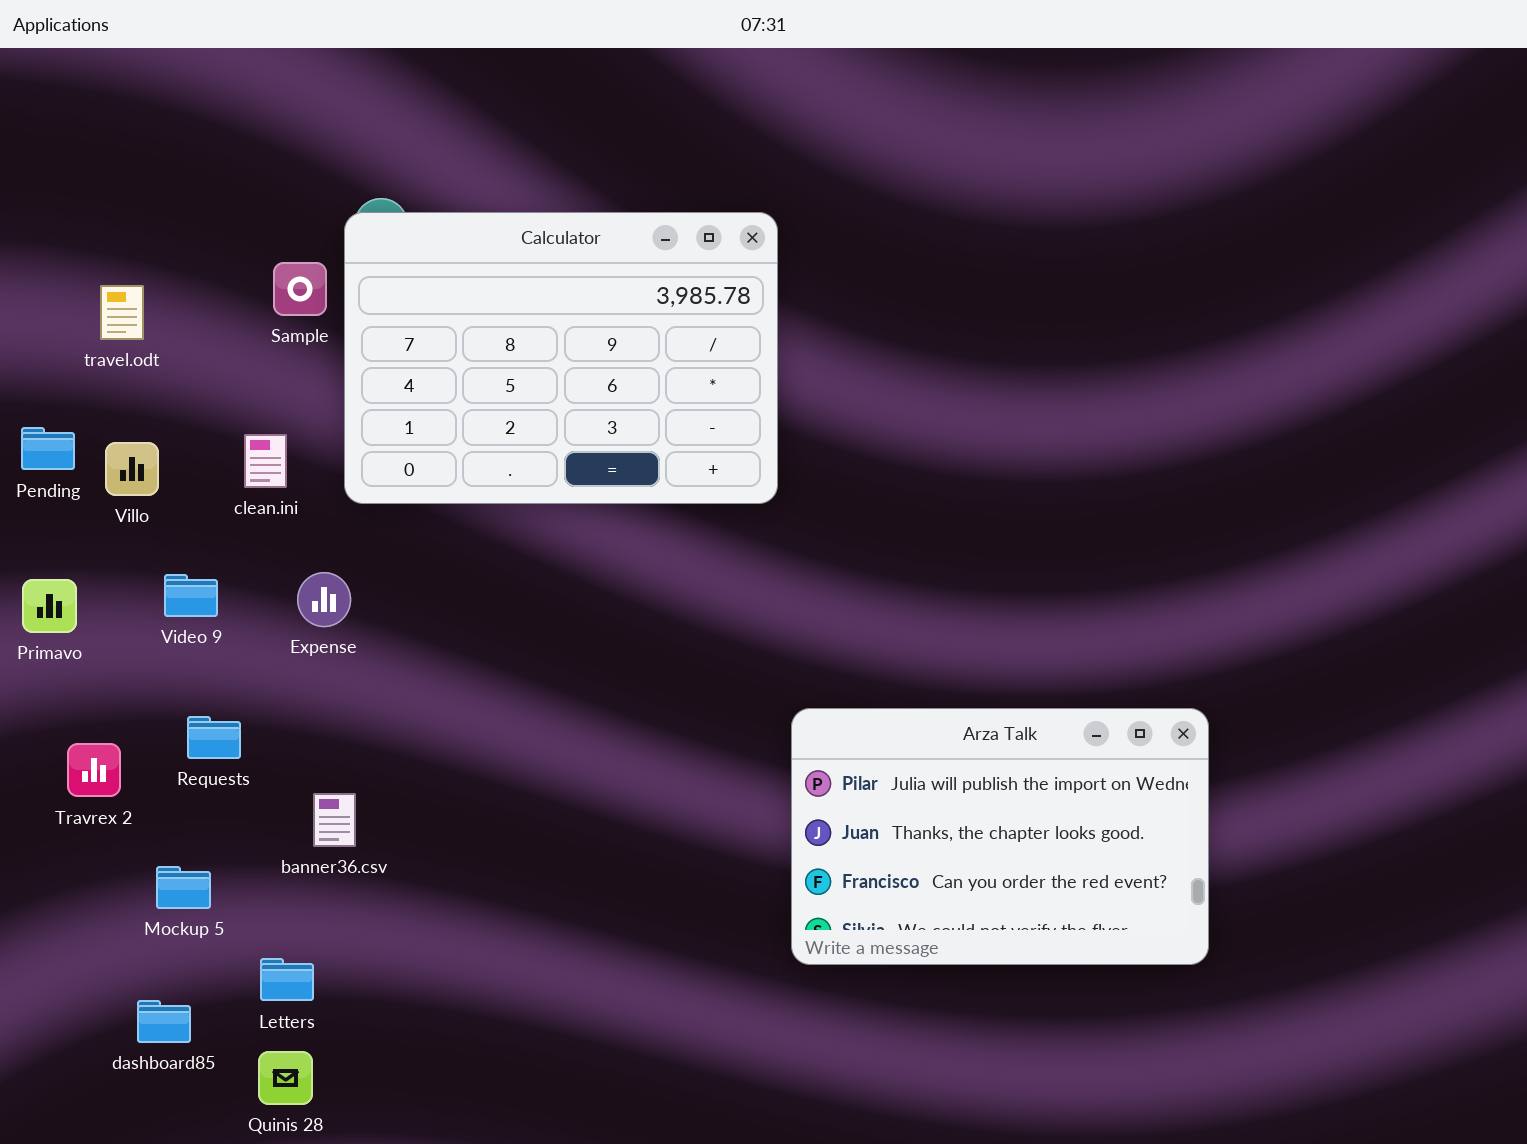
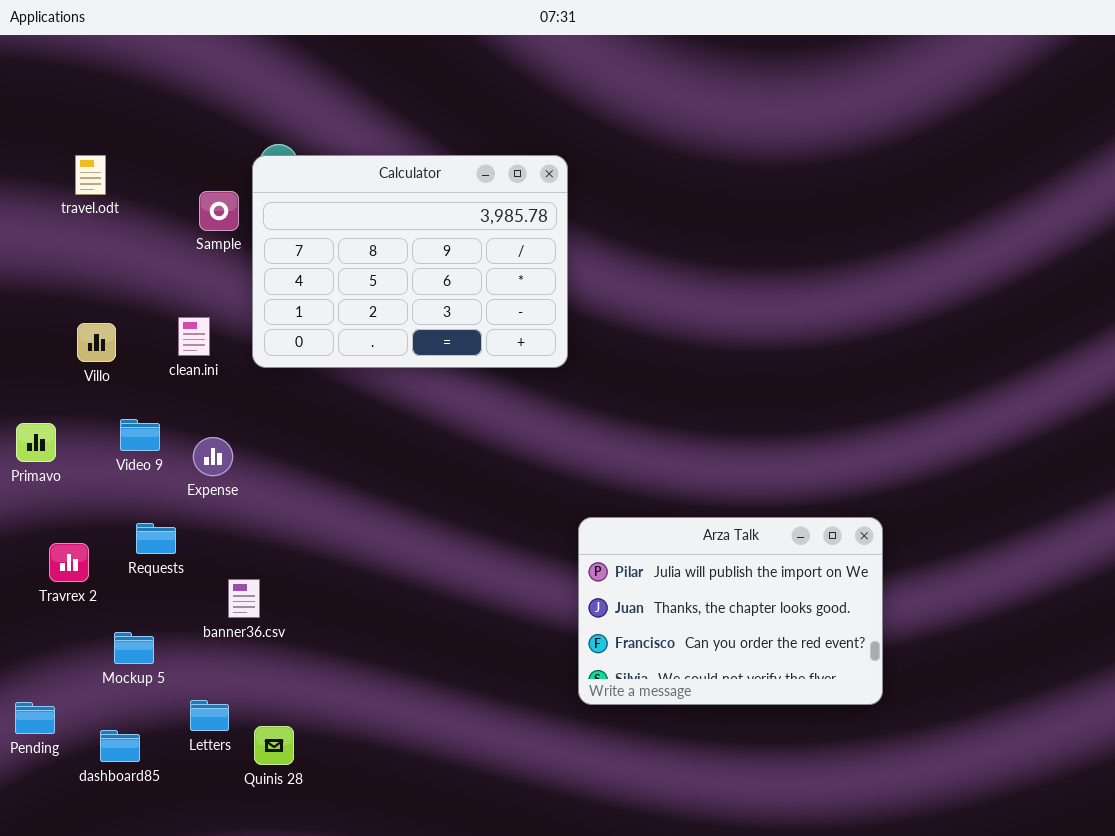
travel.odt: [100,285,144,340] -> [75,155,106,195], moved
Pending: [21,427,75,470] -> [15,702,55,734], moved
Expense: [297,572,351,627] -> [193,437,233,476], moved
Quinis 28: [258,1051,313,1105] -> [254,726,294,765], moved

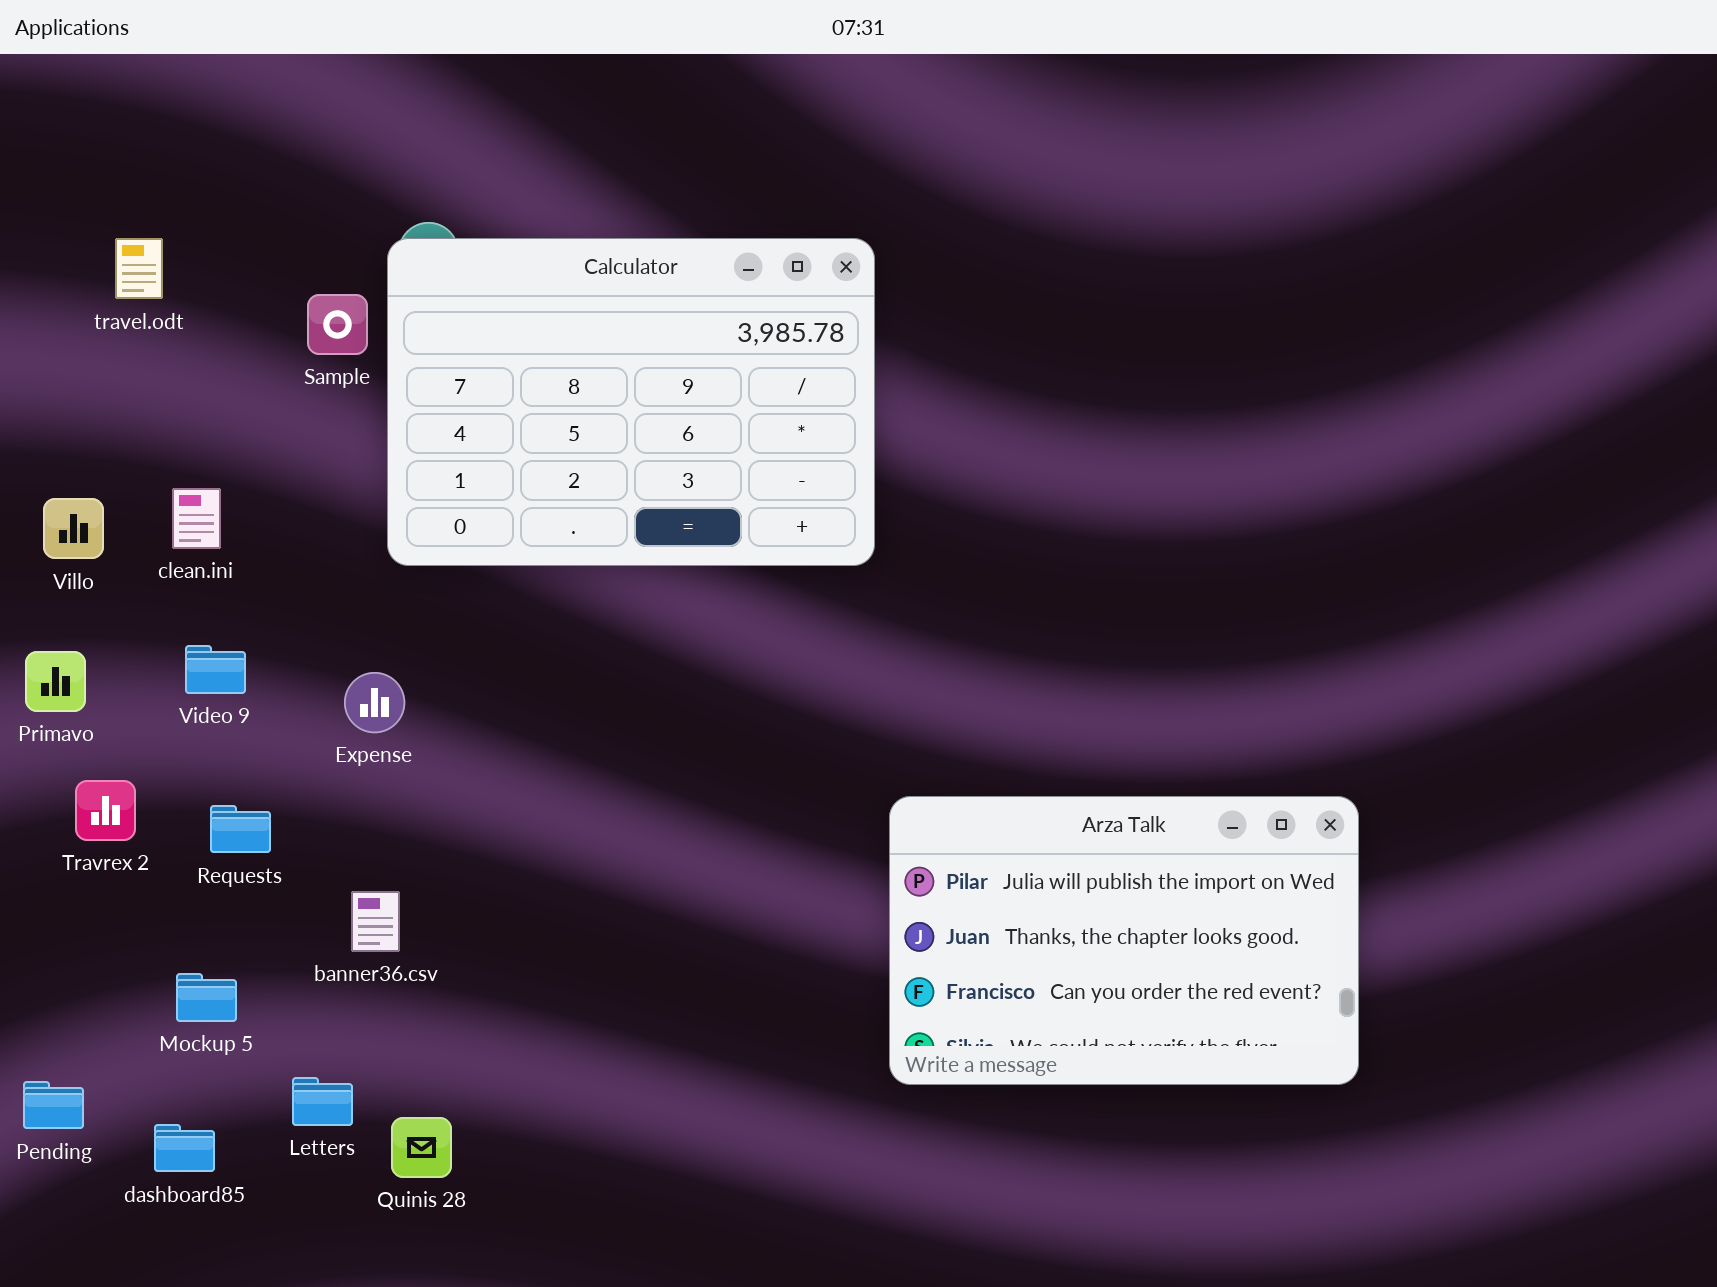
clean.ini: [178,317,210,356] -> [172,488,221,549], moved
Villo: [77,323,116,362] -> [43,498,104,559], moved
Expense: [193,437,233,476] -> [344,672,405,733], moved
Travrex 2: [49,543,89,582] -> [75,780,136,841], moved

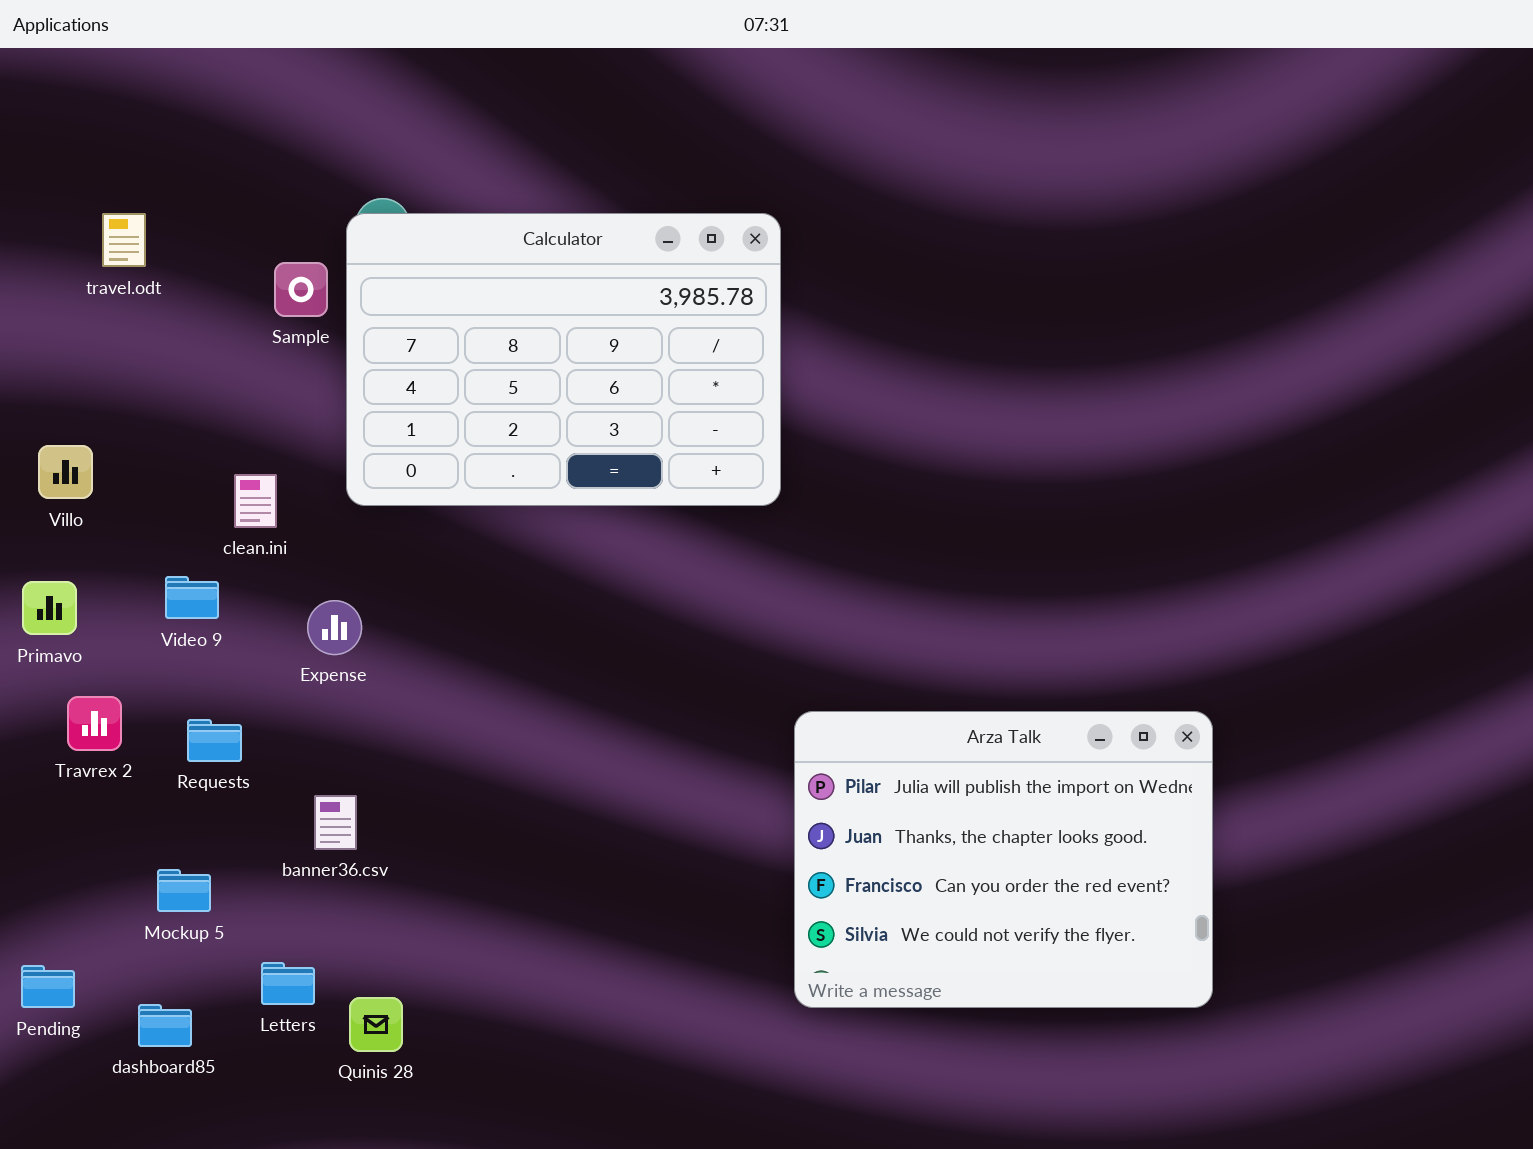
clean.ini: [172,488,221,549] -> [234,474,277,528], moved
Arza Talk: [889,796,1359,1085] -> [794,711,1213,1008], resized

